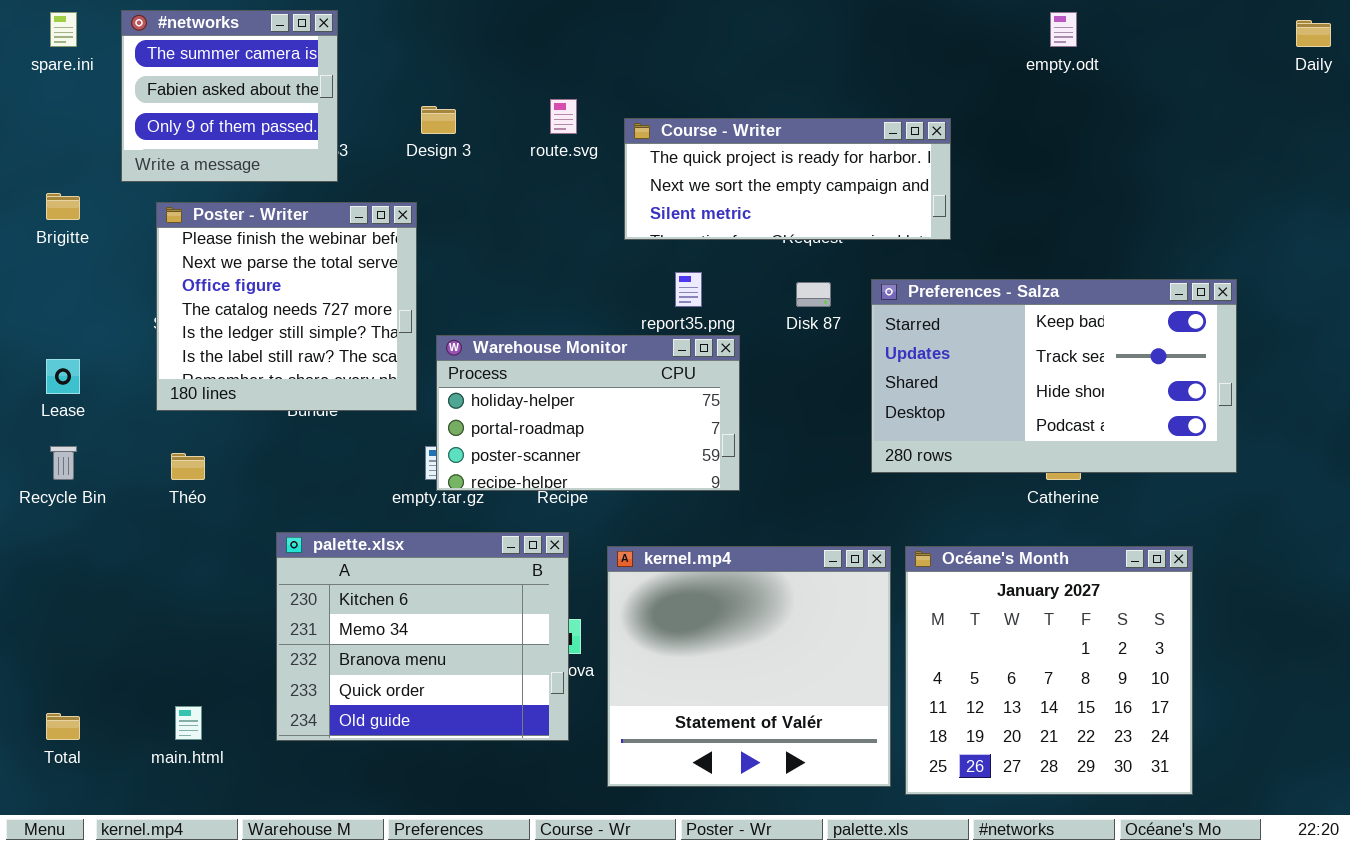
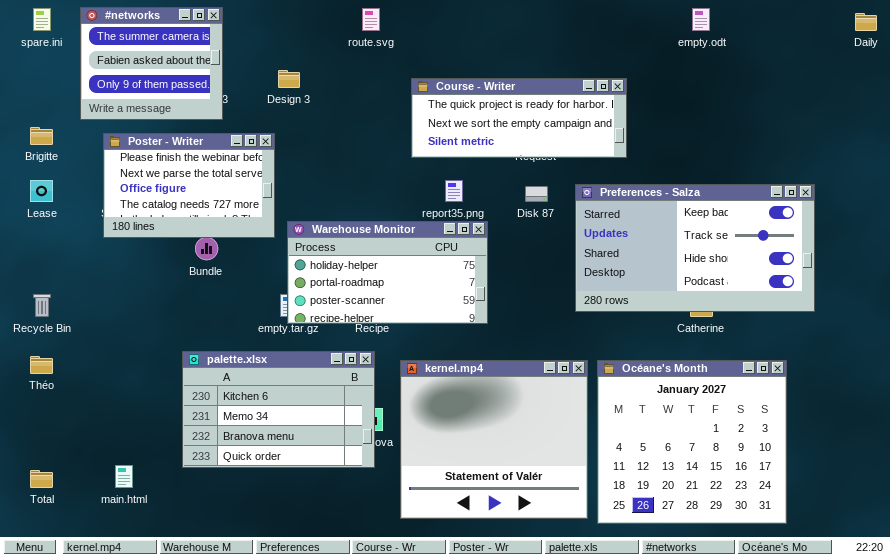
route.svg: [550,99,577,134] -> [362,8,380,31], moved
Poster - Writer: [156,202,417,411] -> [103,133,275,238], resized
Lease: [46,359,80,394] -> [30,180,53,202], moved
Théo: [171,453,205,480] -> [30,356,53,374], moved
palette.xlsx: [276,532,569,741] -> [182,351,375,468], resized

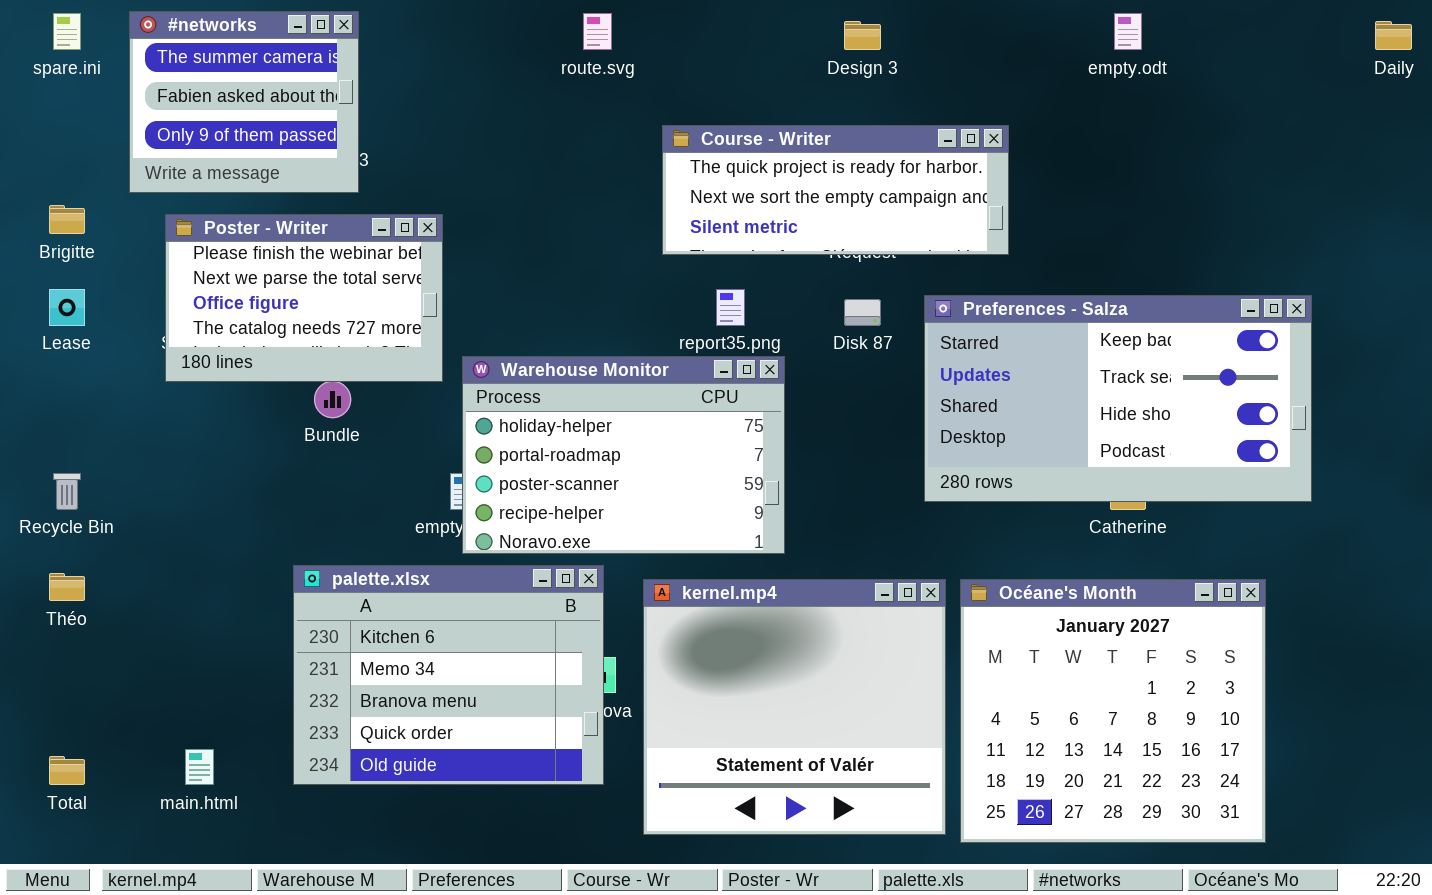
Design 3: [278,70,300,88] -> [844,21,881,50], moved
Warehouse Monitor: [287,221,488,324] -> [462,356,785,554], resized
palette.xlsx: [182,351,375,468] -> [293,565,604,785], resized

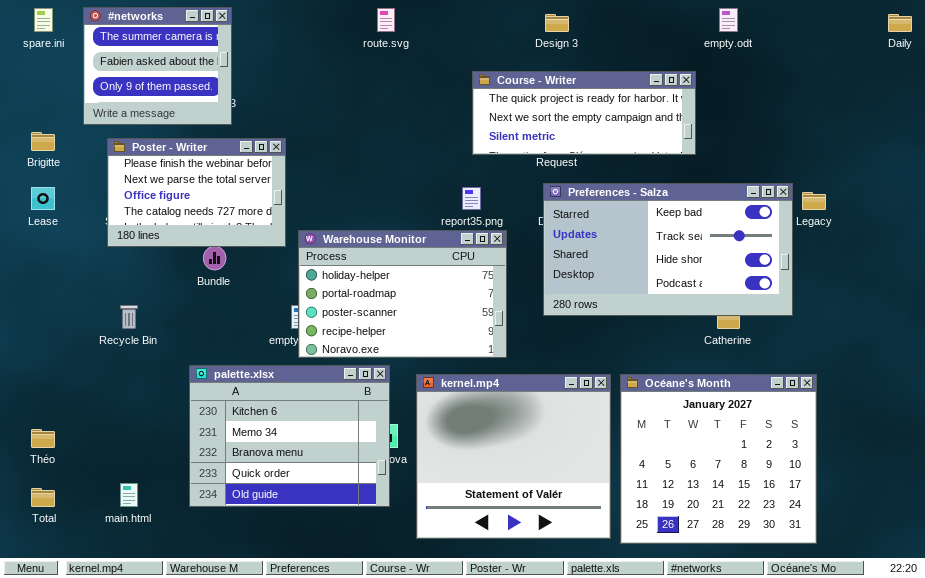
Course - Writer: [662,125,1009,255] -> [472,71,696,155], moved
Preferences - Salza: [924,295,1312,502] -> [543,183,793,316], moved
Recycle Bin: [53,473,81,510] -> [120,305,138,329], moved
Théo: [49,573,85,601] -> [31,429,55,448], moved

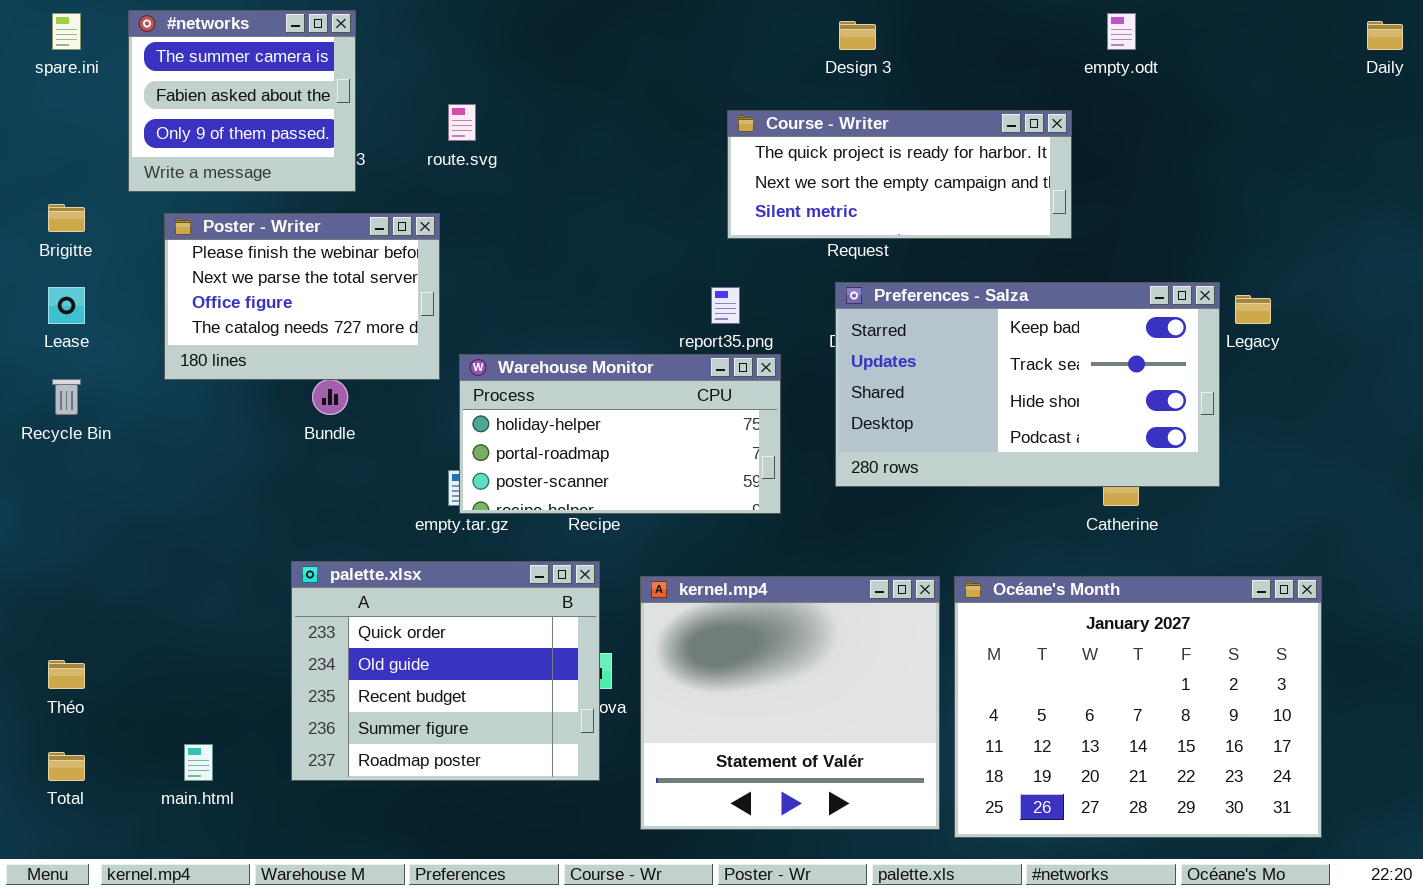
route.svg: [377,8,395,32] -> [448,104,476,141], moved
Warehouse Monitor: [298,230,507,358] -> [459,354,781,514], resized
Recycle Bin: [120,305,138,329] -> [52,379,81,415], moved
palette.xlsx: [189,365,390,507] -> [291,561,600,781], scrolled down 3 rows
Océane's Month: [620,374,817,544] -> [954,576,1322,838], resized

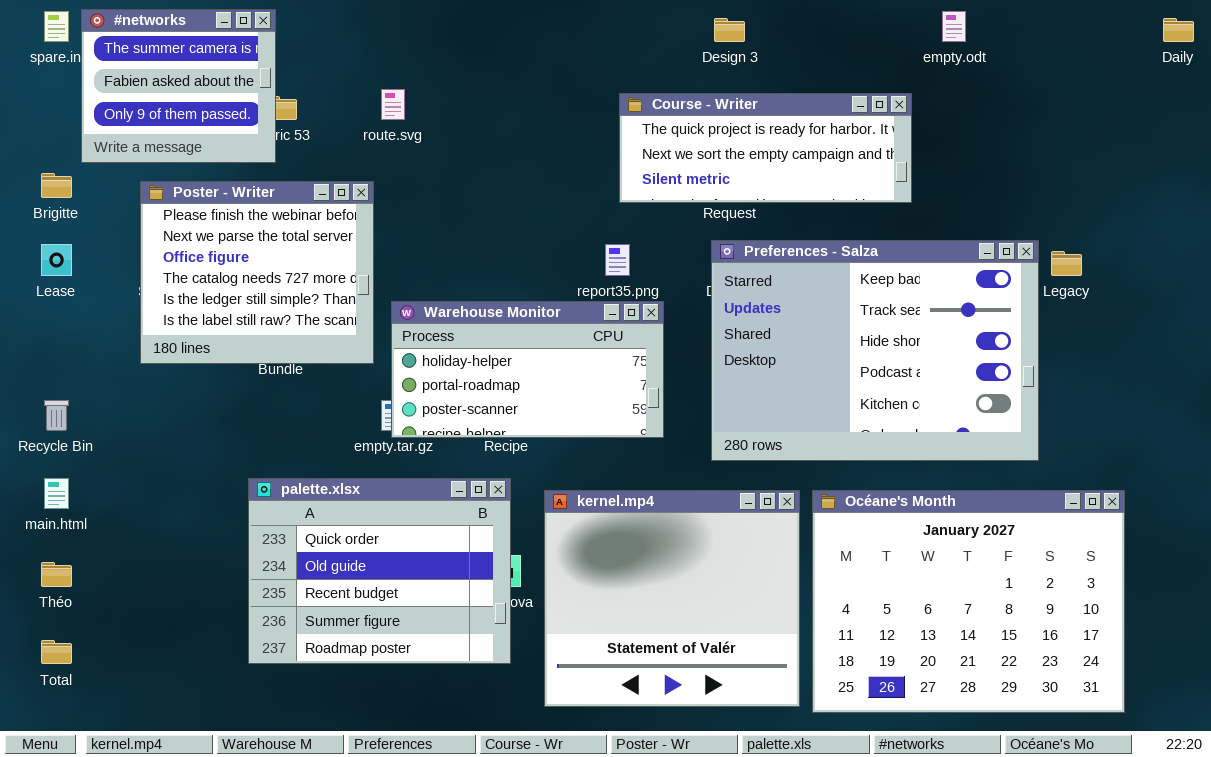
#networks: [128,10,356,192] -> [81,9,276,163], moved
Poster - Writer: [164,213,440,380] -> [140,181,374,364], resized
Preferences - Salza: [835,282,1220,487] -> [711,240,1039,461], resized
Recycle Bin: [52,379,81,415] -> [44,400,69,431], moved
main.html: [184,744,213,781] -> [44,478,69,509], moved

